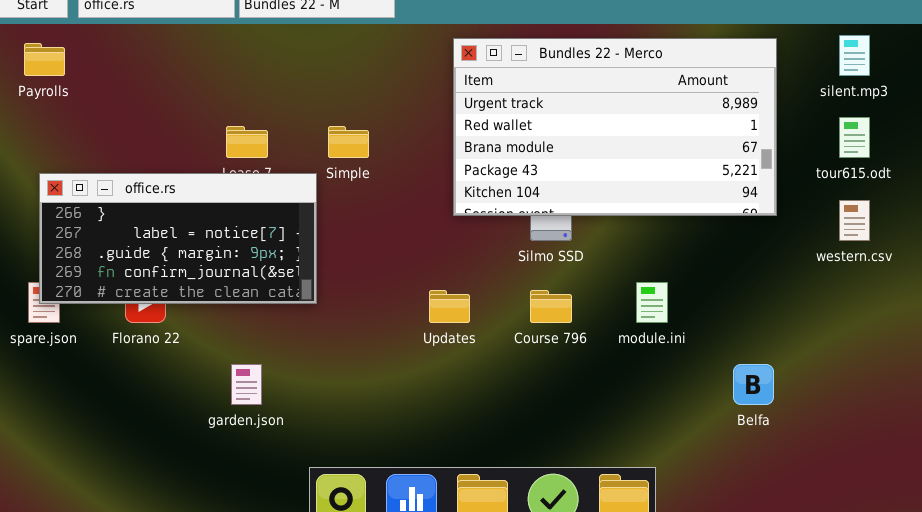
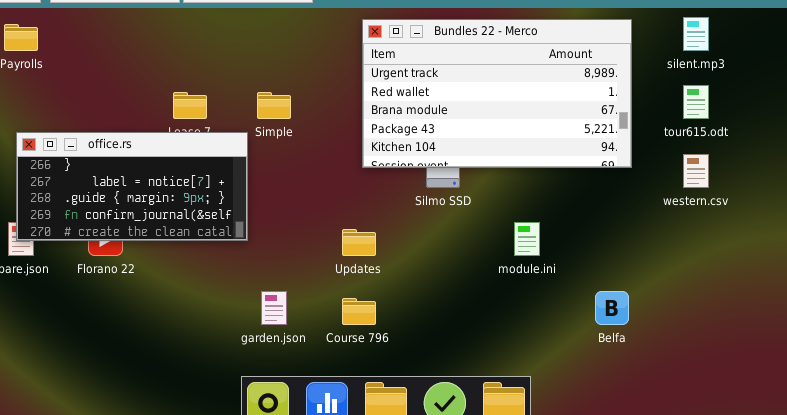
Course 796: [530,290,572,323] -> [342,298,376,325], moved
garden.json: [231,364,262,405] -> [261,291,287,325], moved

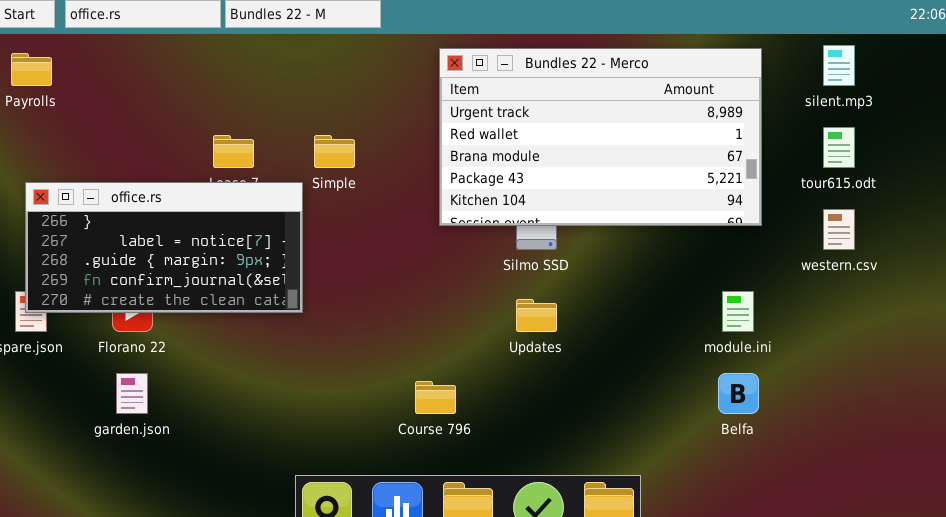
module.ini: [514,222,540,256] -> [722,291,754,332], moved
Updates: [342,229,376,256] -> [516,299,557,332], moved
garden.json: [261,291,287,325] -> [116,373,148,414], moved

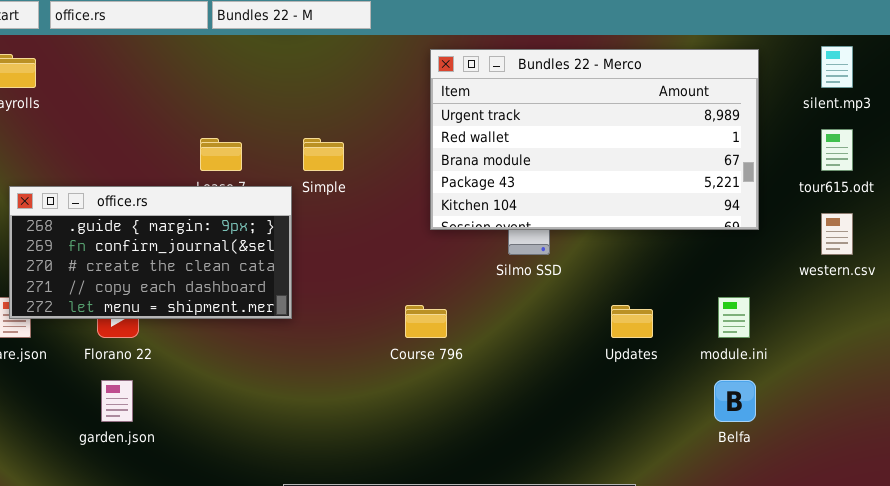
office.rs: [25,182,303,313] -> [9,186,292,319], scrolled down 2 rows
Updates: [516,299,557,332] -> [611,305,653,338], moved
Course 796: [415,381,456,414] -> [405,305,447,338], moved

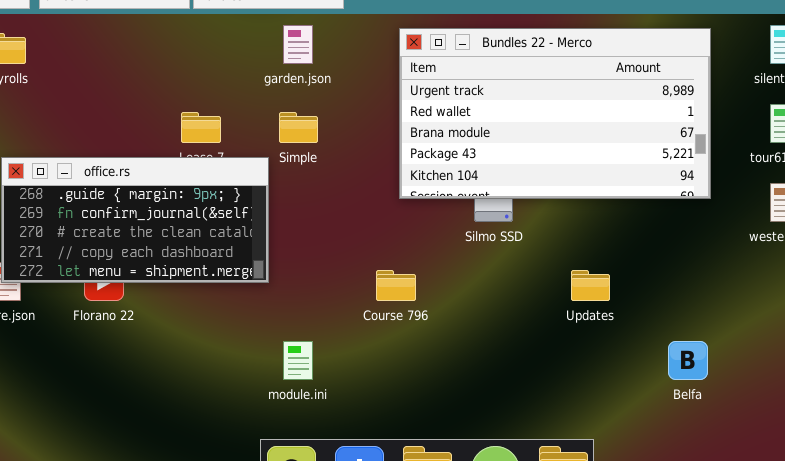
module.ini: [718,297,750,338] -> [283,341,313,380], moved
garden.json: [101,380,133,422] -> [283,25,313,64], moved

